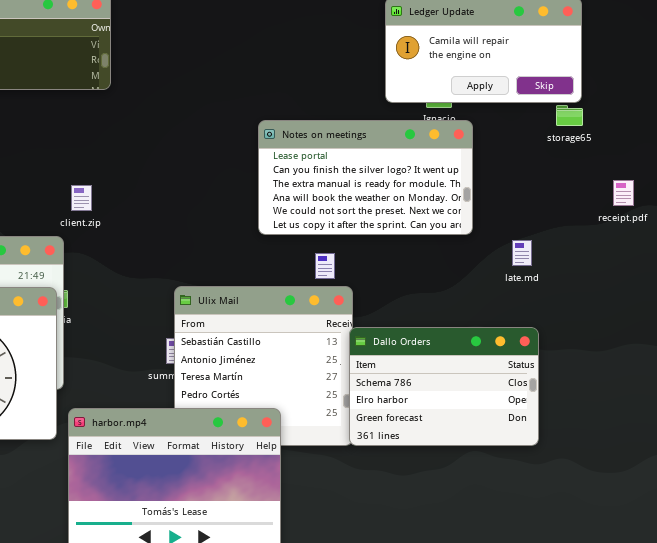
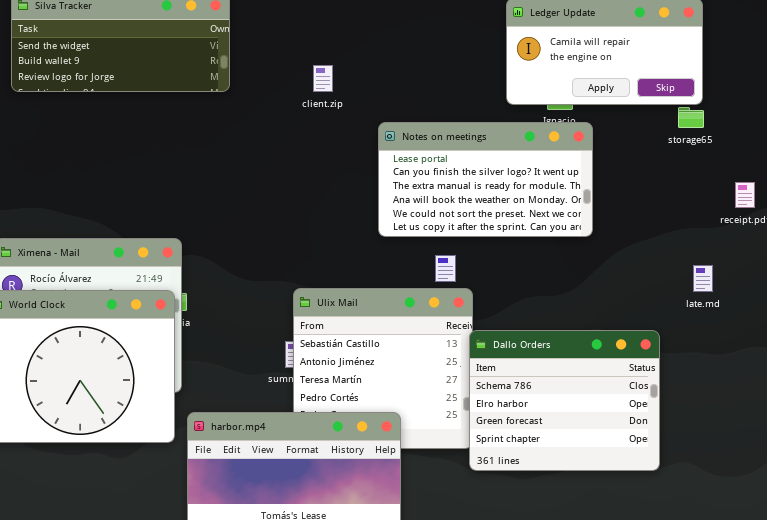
client.zip: [71,185,92,211] -> [313,65,333,92], moved
late.md: [512,240,532,266] -> [693,265,713,292], moved
Dallo Orders: [349,327,539,446] -> [469,330,660,471], resized

